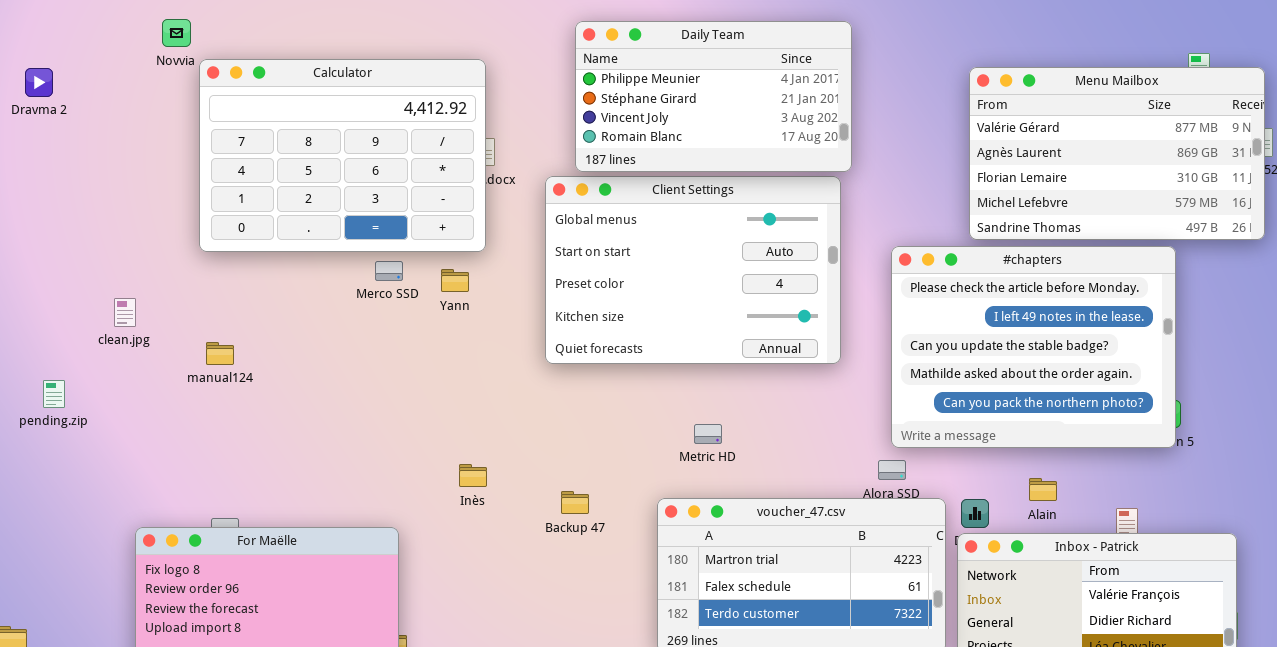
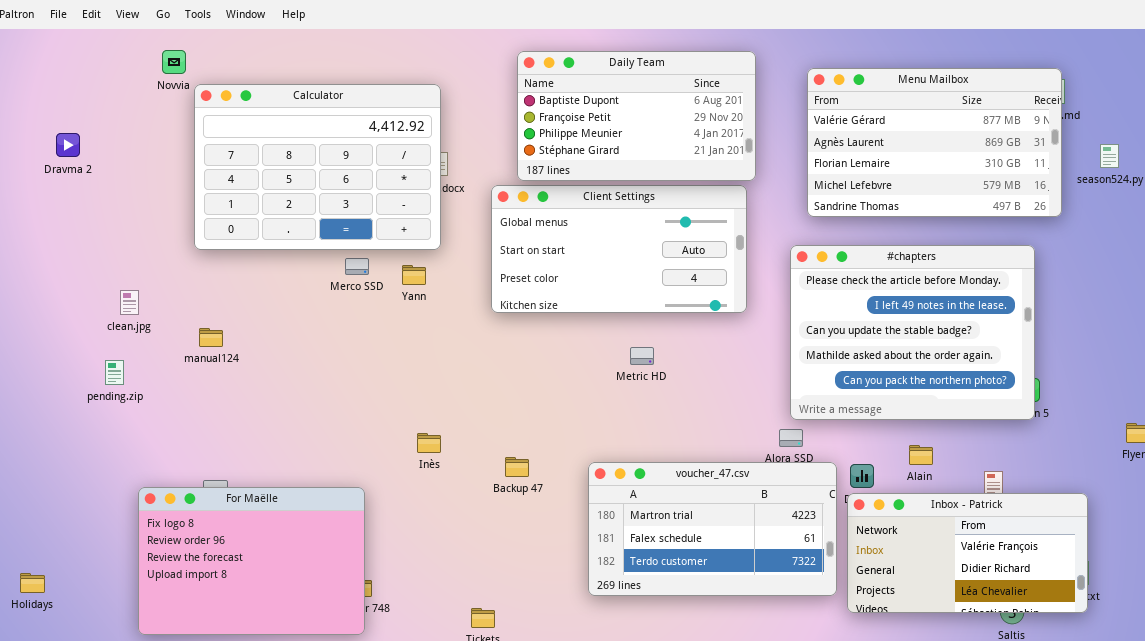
Daily Team: [575,21,852,172] -> [517,51,756,181], scrolled up 2 rows
Menu Mailbox: [969,67,1265,240] -> [807,68,1062,217], moved
Dravma 2: [25,68,53,97] -> [56,133,80,157], moved
Client Settings: [545,176,841,364] -> [491,185,747,313], resized
pending.zip: [43,380,65,408] -> [105,360,124,385], moved
Metric HD: [694,424,722,444] -> [630,347,654,365], moved

